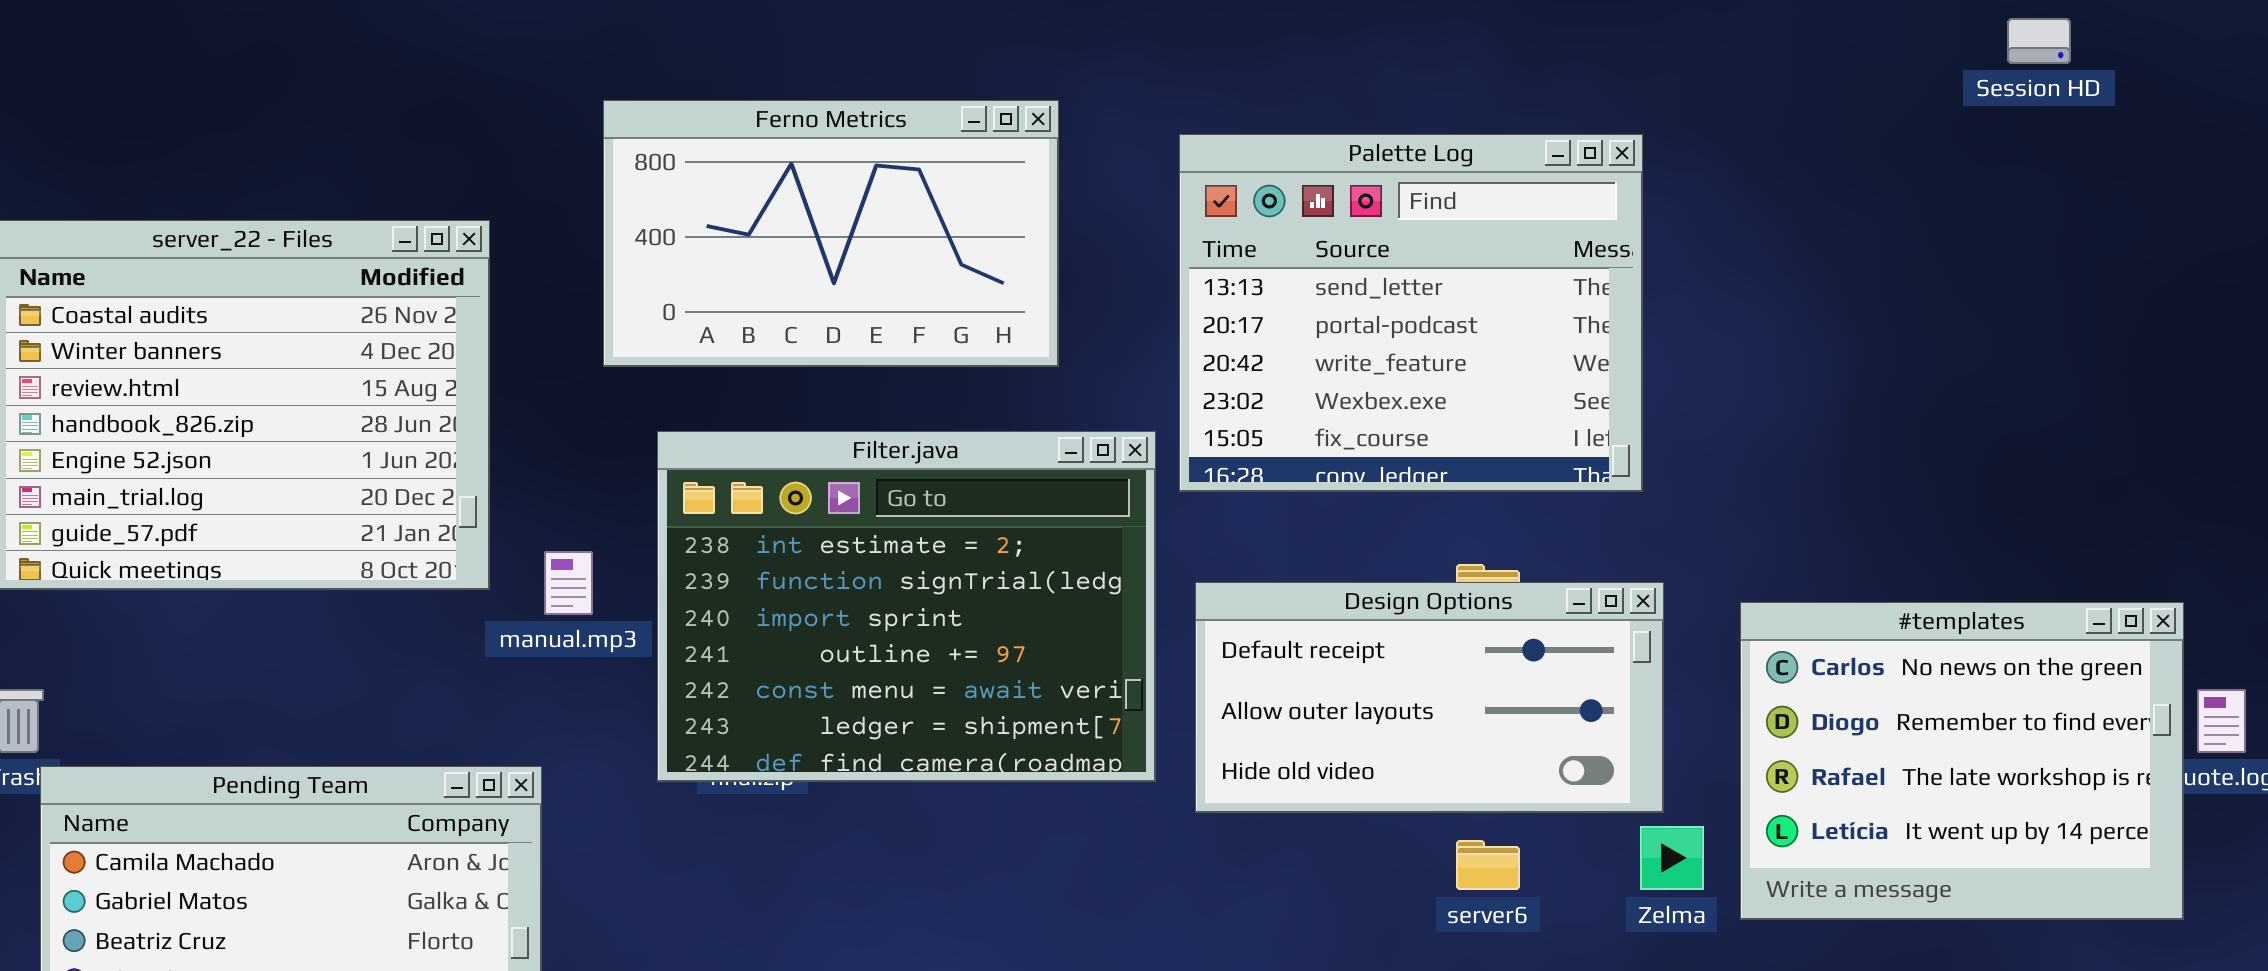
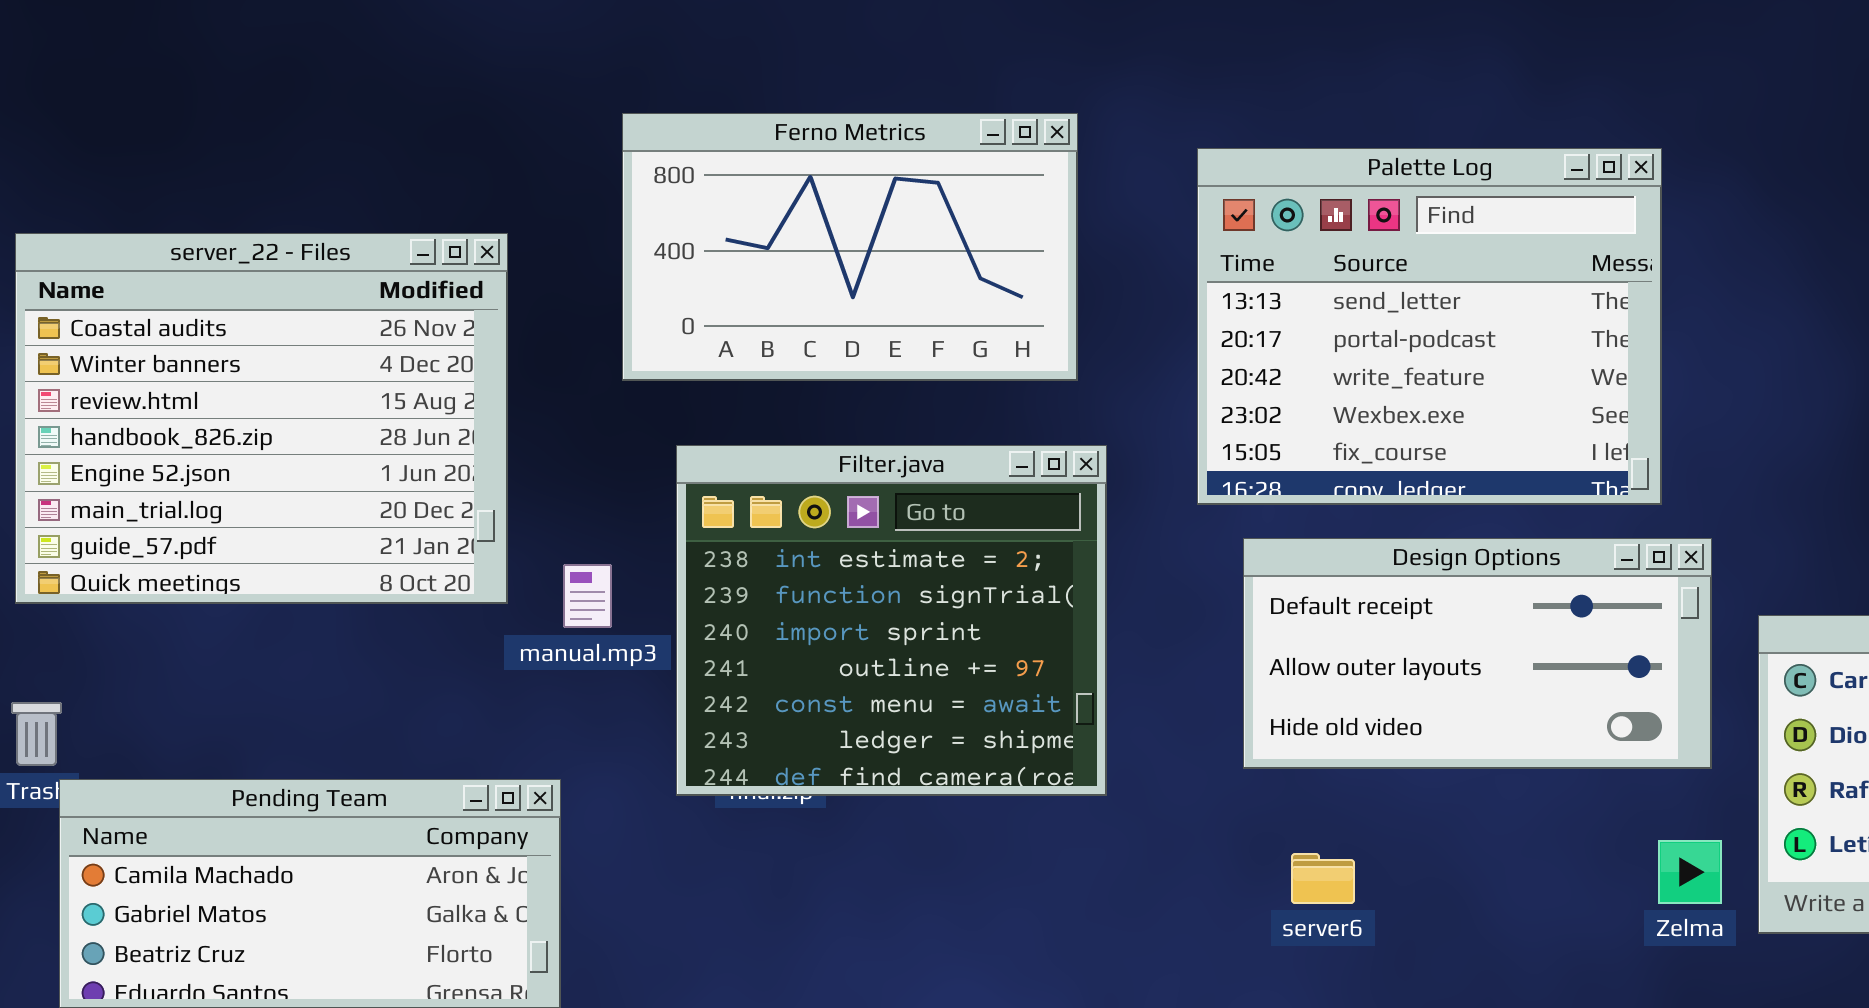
Filter.java: [657,431,1156,782] -> [676,445,1107,796], resized
Design Options: [1195,582,1664,813] -> [1243,538,1712,769], moved
server6: [1456,840,1520,890] -> [1291,853,1355,904], moved

